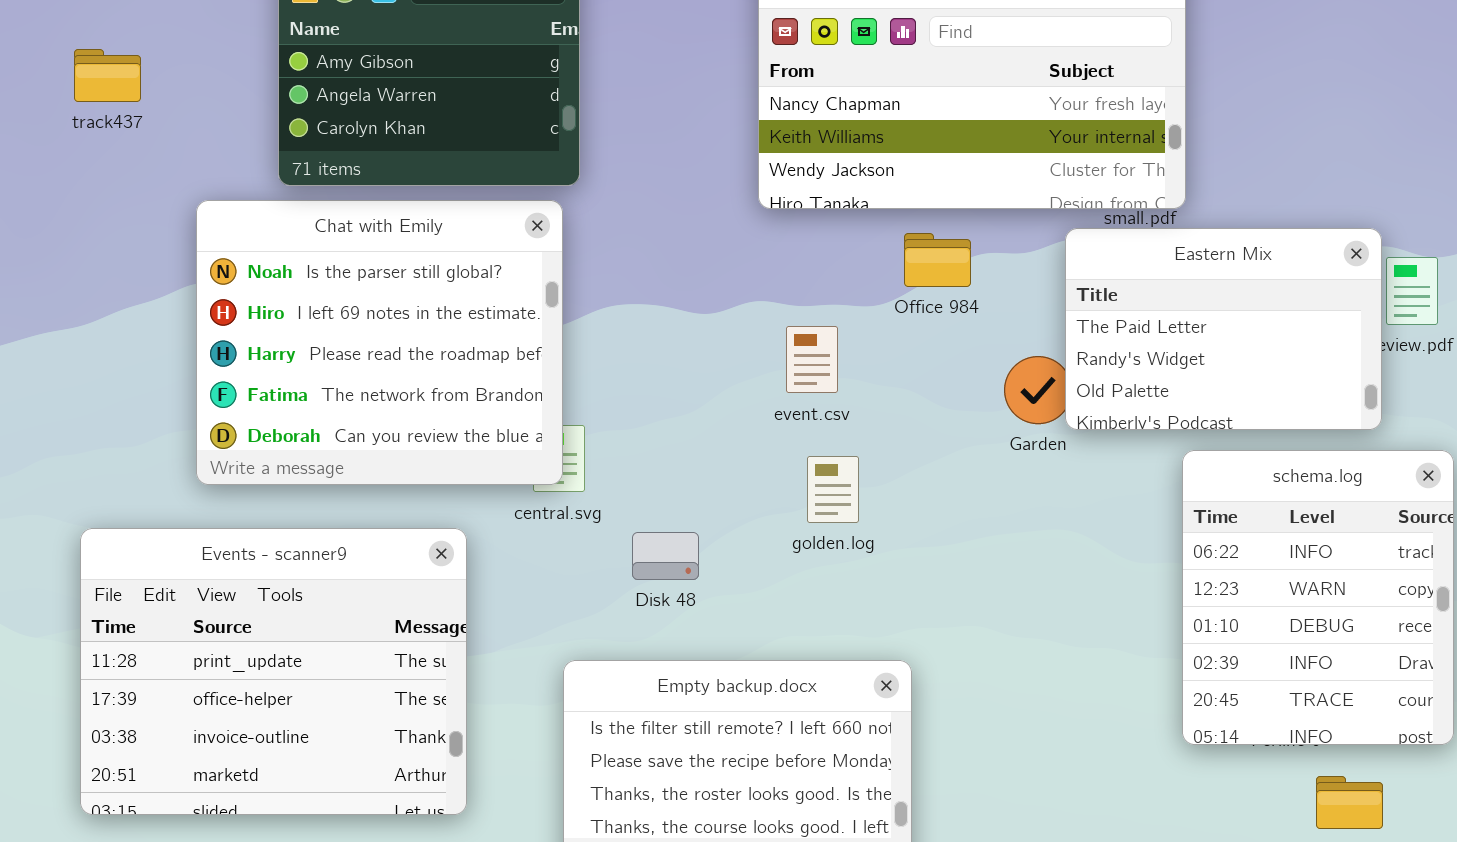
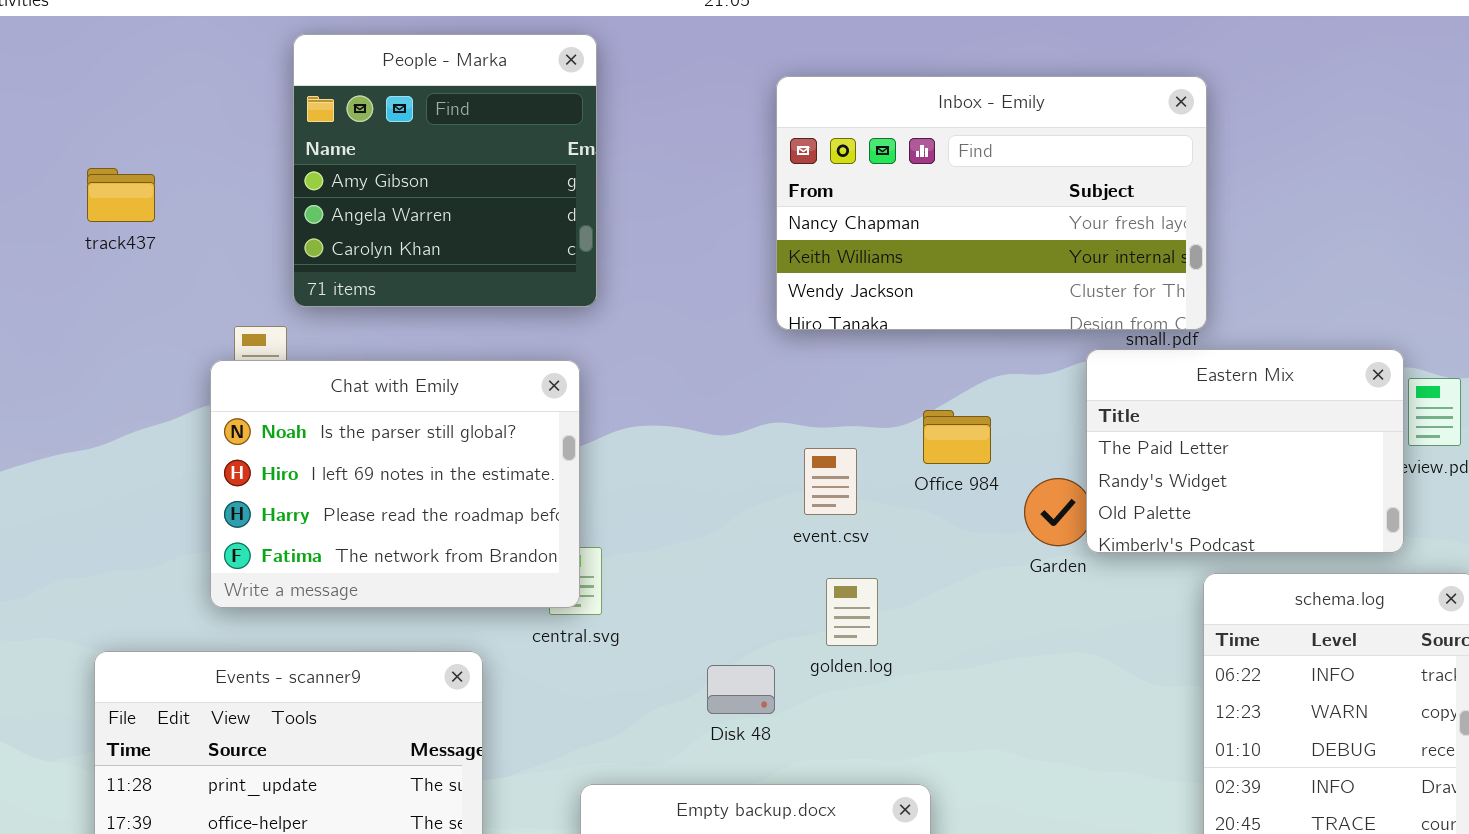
Chat with Emily: [196,200,563,485] -> [210,360,580,608], resized
Office 984: [904,233,971,287] -> [923,410,991,464], moved
Disk 48: [632,532,699,580] -> [707,665,775,714], moved

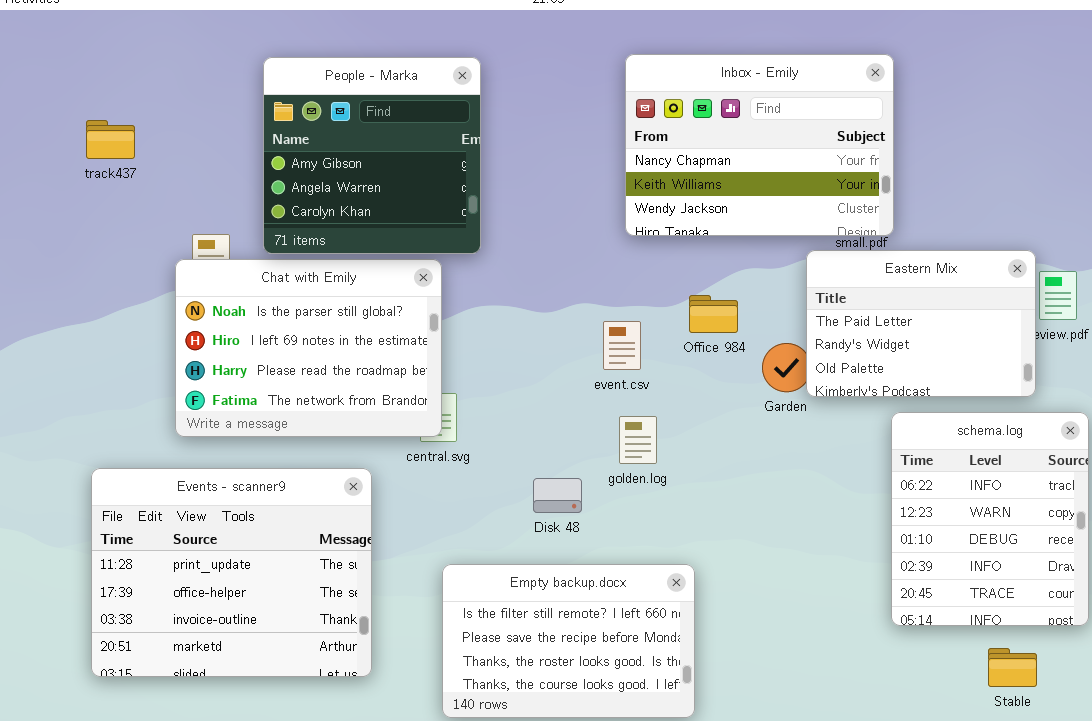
People - Marka: [293,34,597,307] -> [263,57,481,254], moved
Inbox - Emily: [776,76,1207,330] -> [625,54,894,236], resized

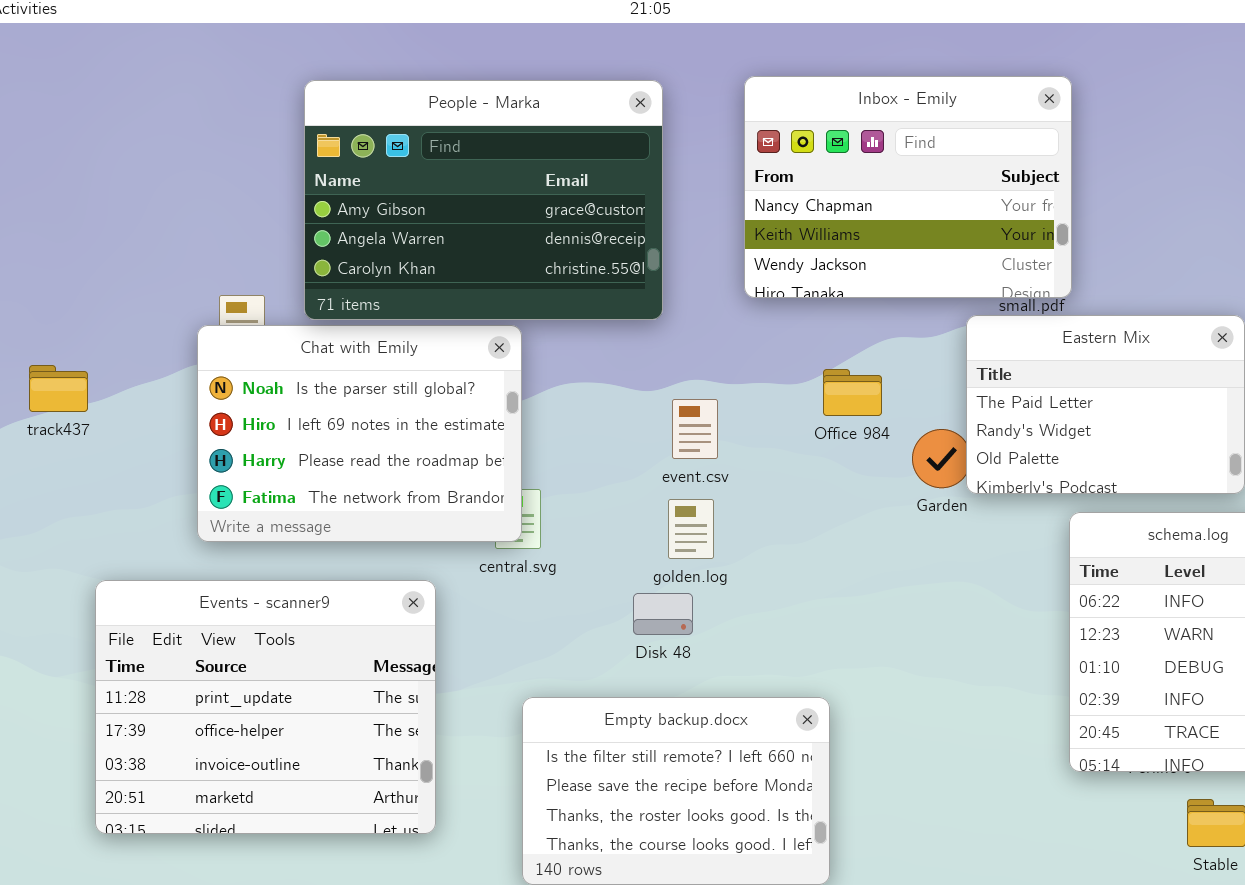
People - Marka: [263,57,481,254] -> [304,80,663,320], resized
track437: [86,120,135,159] -> [29,365,88,412], moved
event.csv: [603,321,641,370] -> [672,399,718,459], moved
golden.log: [619,416,657,464] -> [668,499,714,559], moved

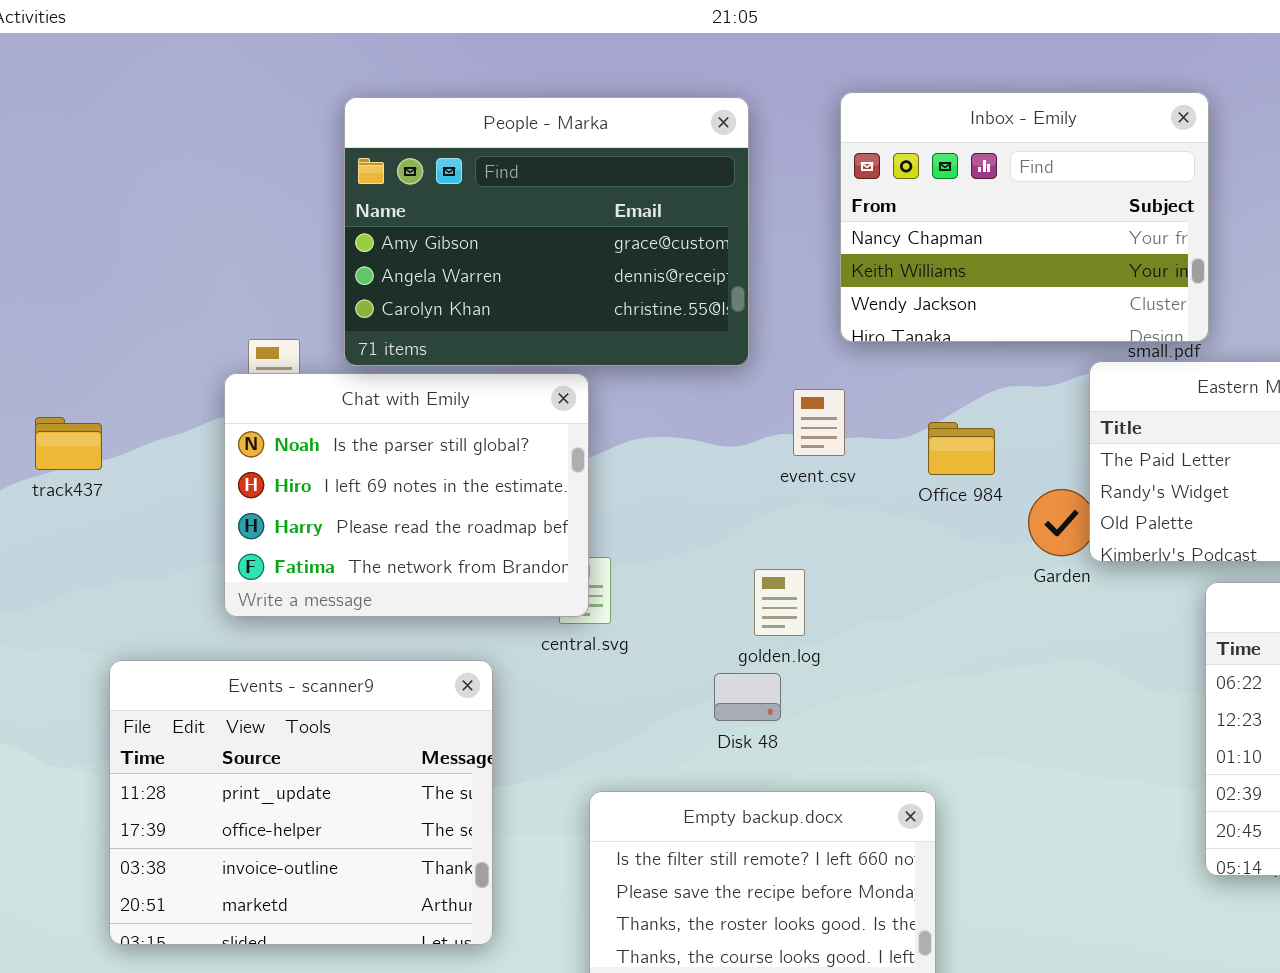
event.csv: [672,399,718,459] -> [793,389,845,456], moved

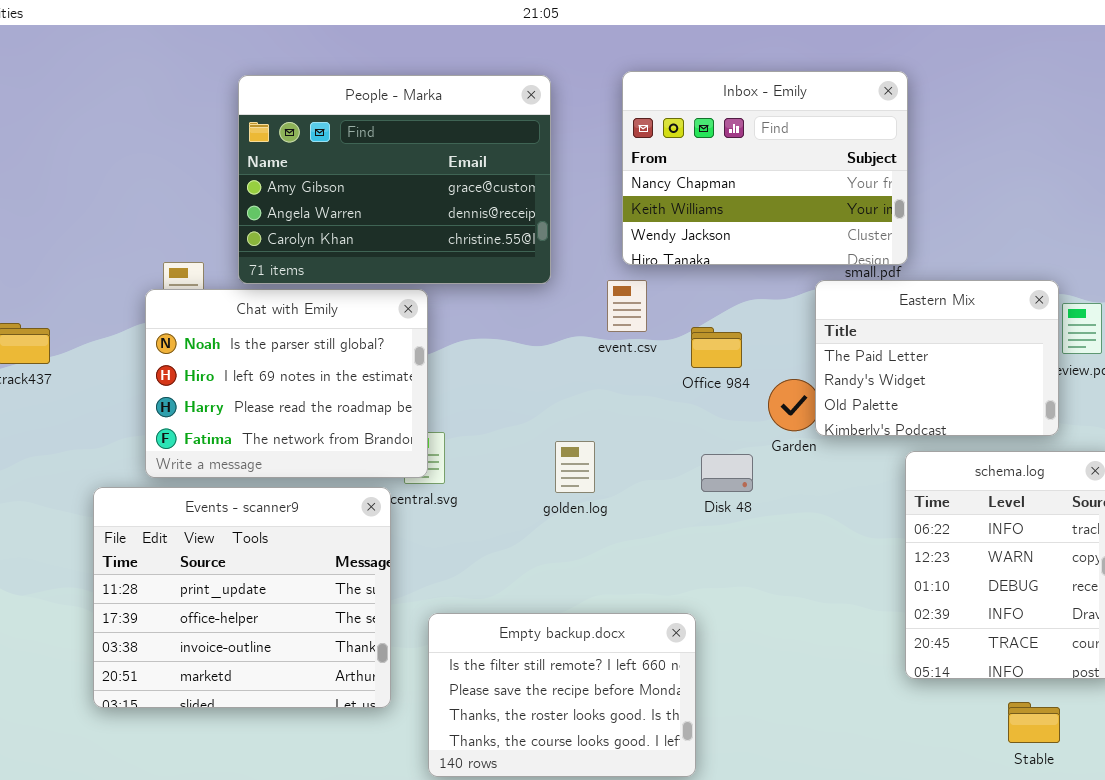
event.csv: [793,389,845,456] -> [607,280,647,332], moved
Events - scanner9: [109,660,493,945] -> [93,487,391,708], moved
Disk 48: [714,673,781,721] -> [701,454,753,492], moved

